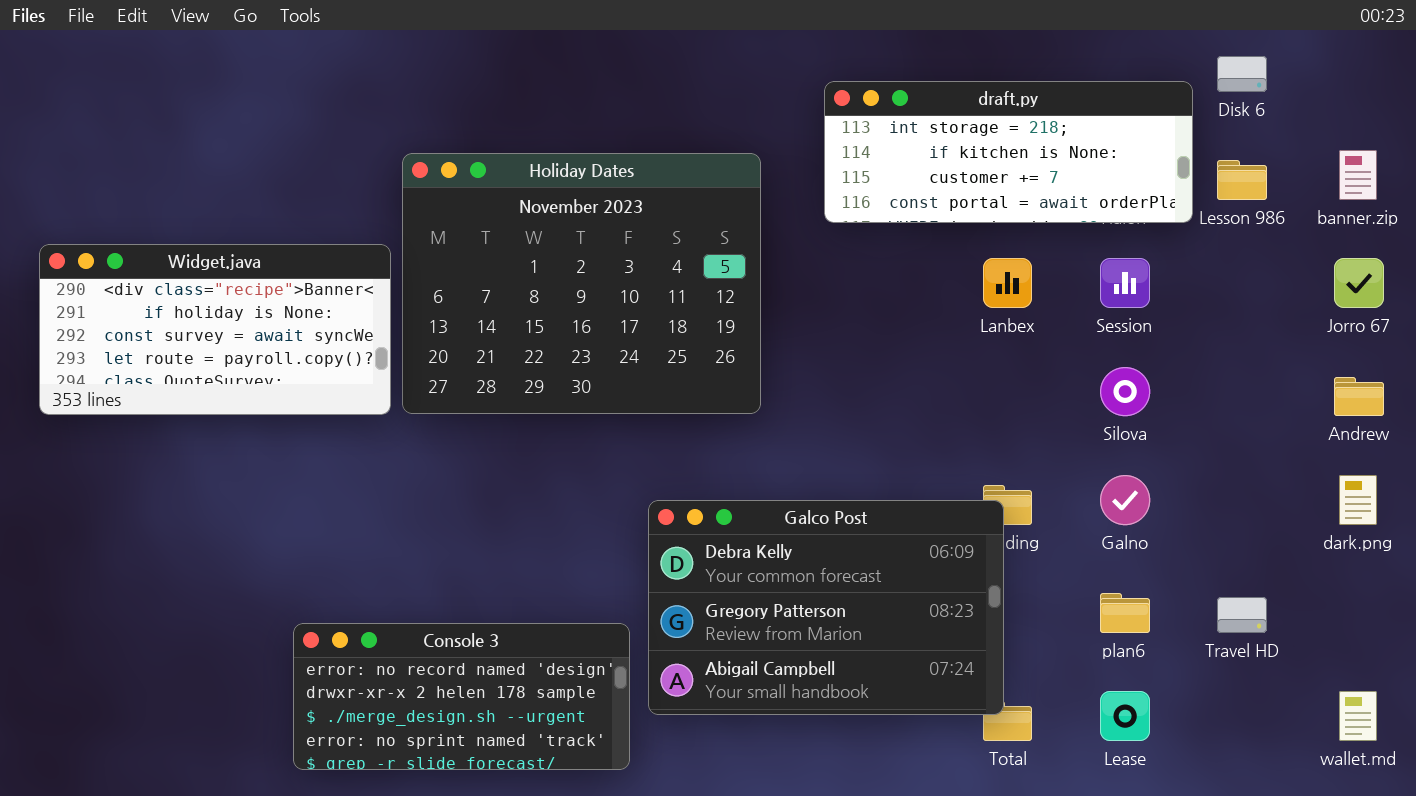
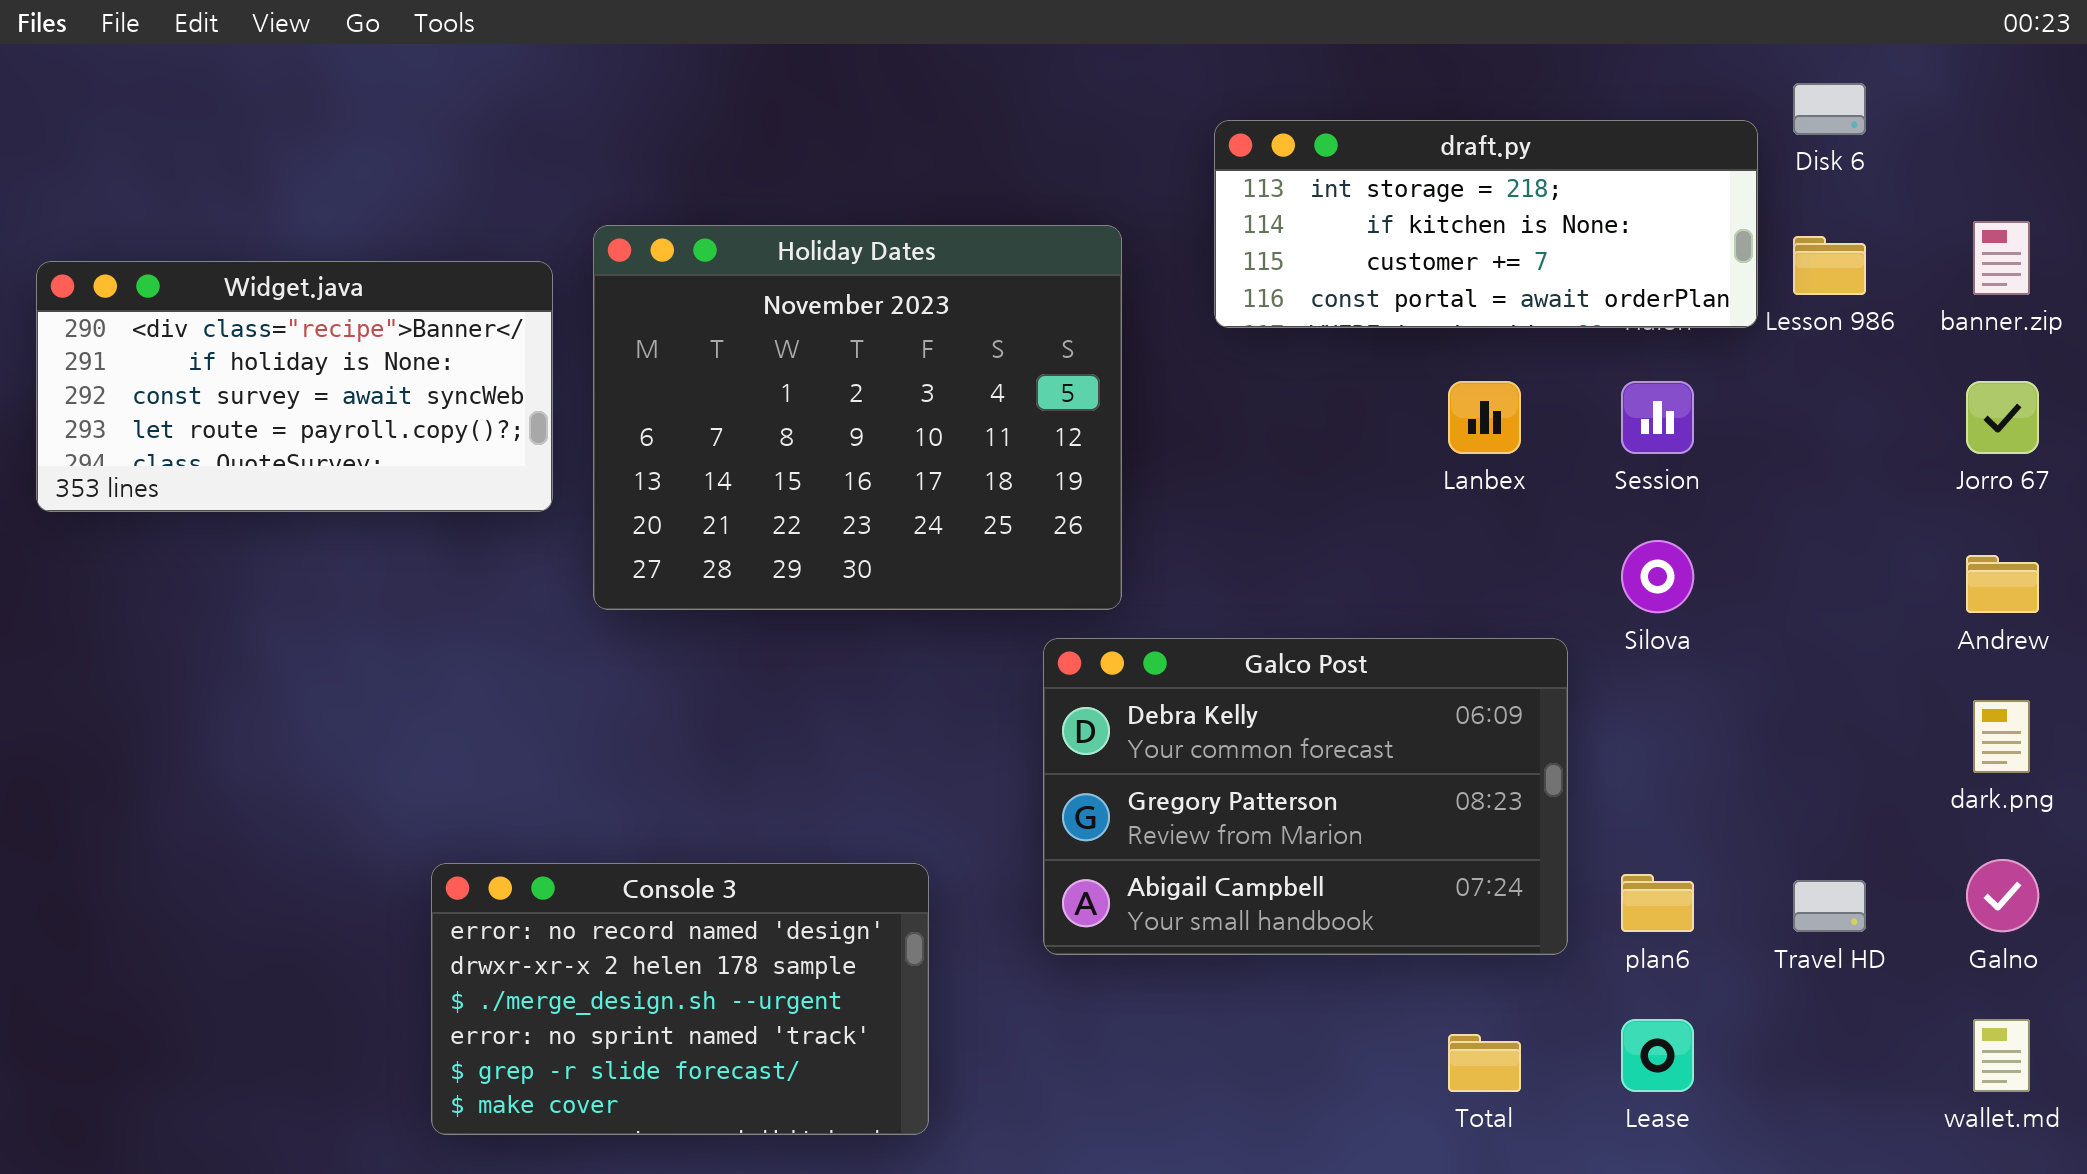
Widget.java: [39,244,391,415] -> [36,261,553,512], moved
Galno: [1100,475,1150,525] -> [1966,859,2039,932], moved
Galco Post: [648,500,1004,715] -> [1043,638,1568,955], moved
Console 3: [293,623,630,770] -> [431,863,929,1135], resized

